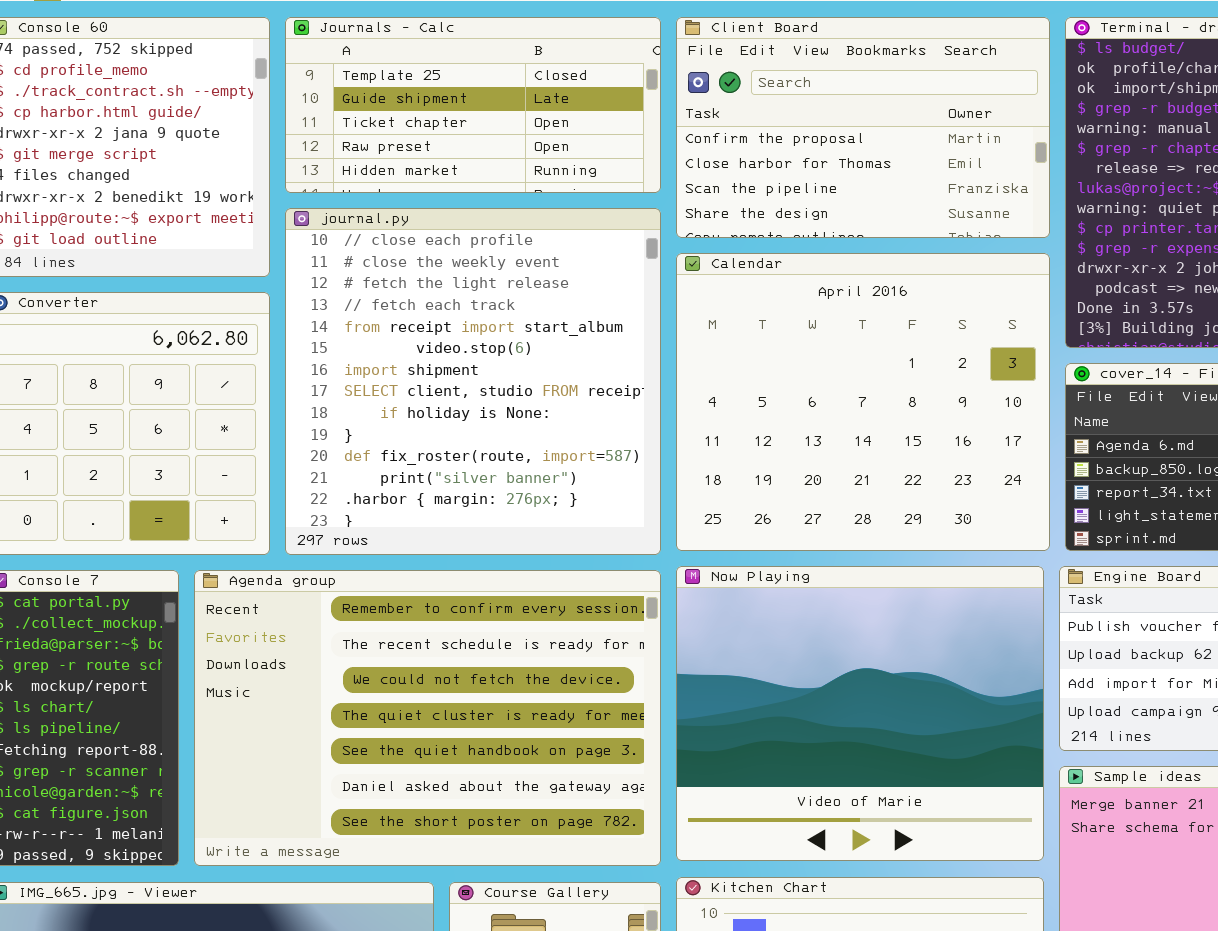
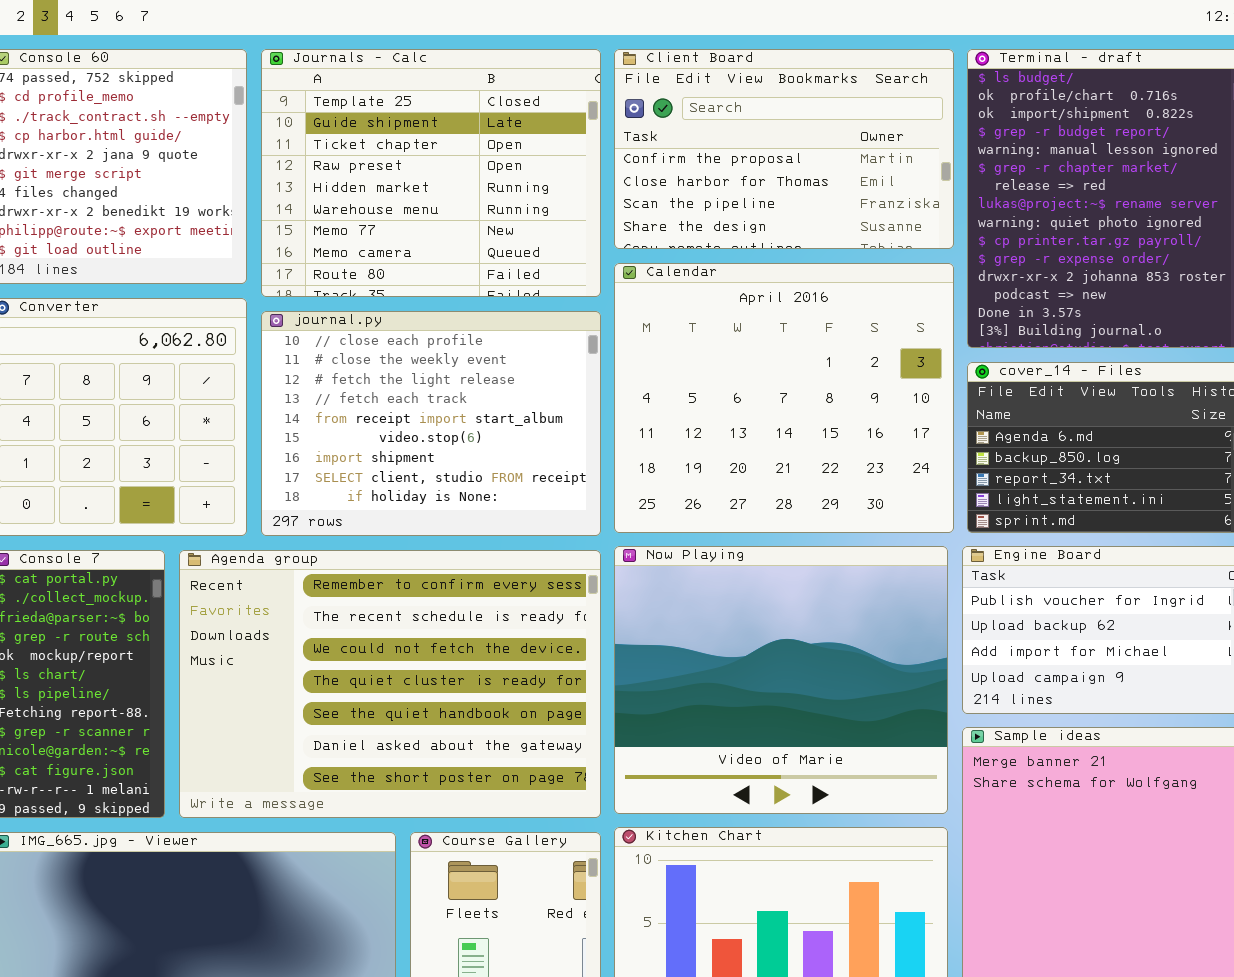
Journals - Calc: [285,17,661,193] -> [261,49,601,297], resized
journal.py: [285,208,661,555] -> [261,311,601,536], resized

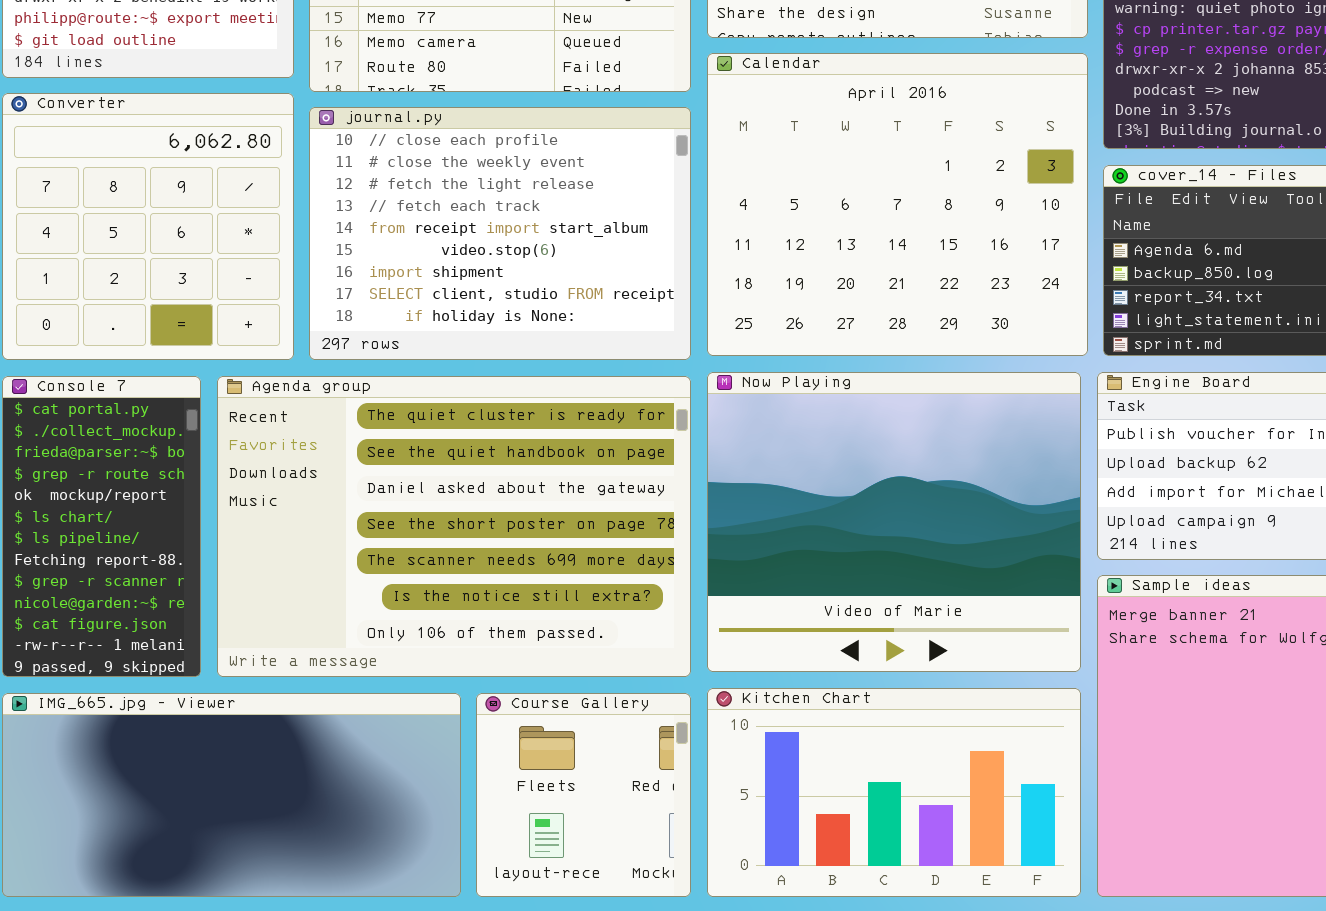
Agenda group: [179,550,601,818] -> [217,376,691,677], scrolled down 3 rows

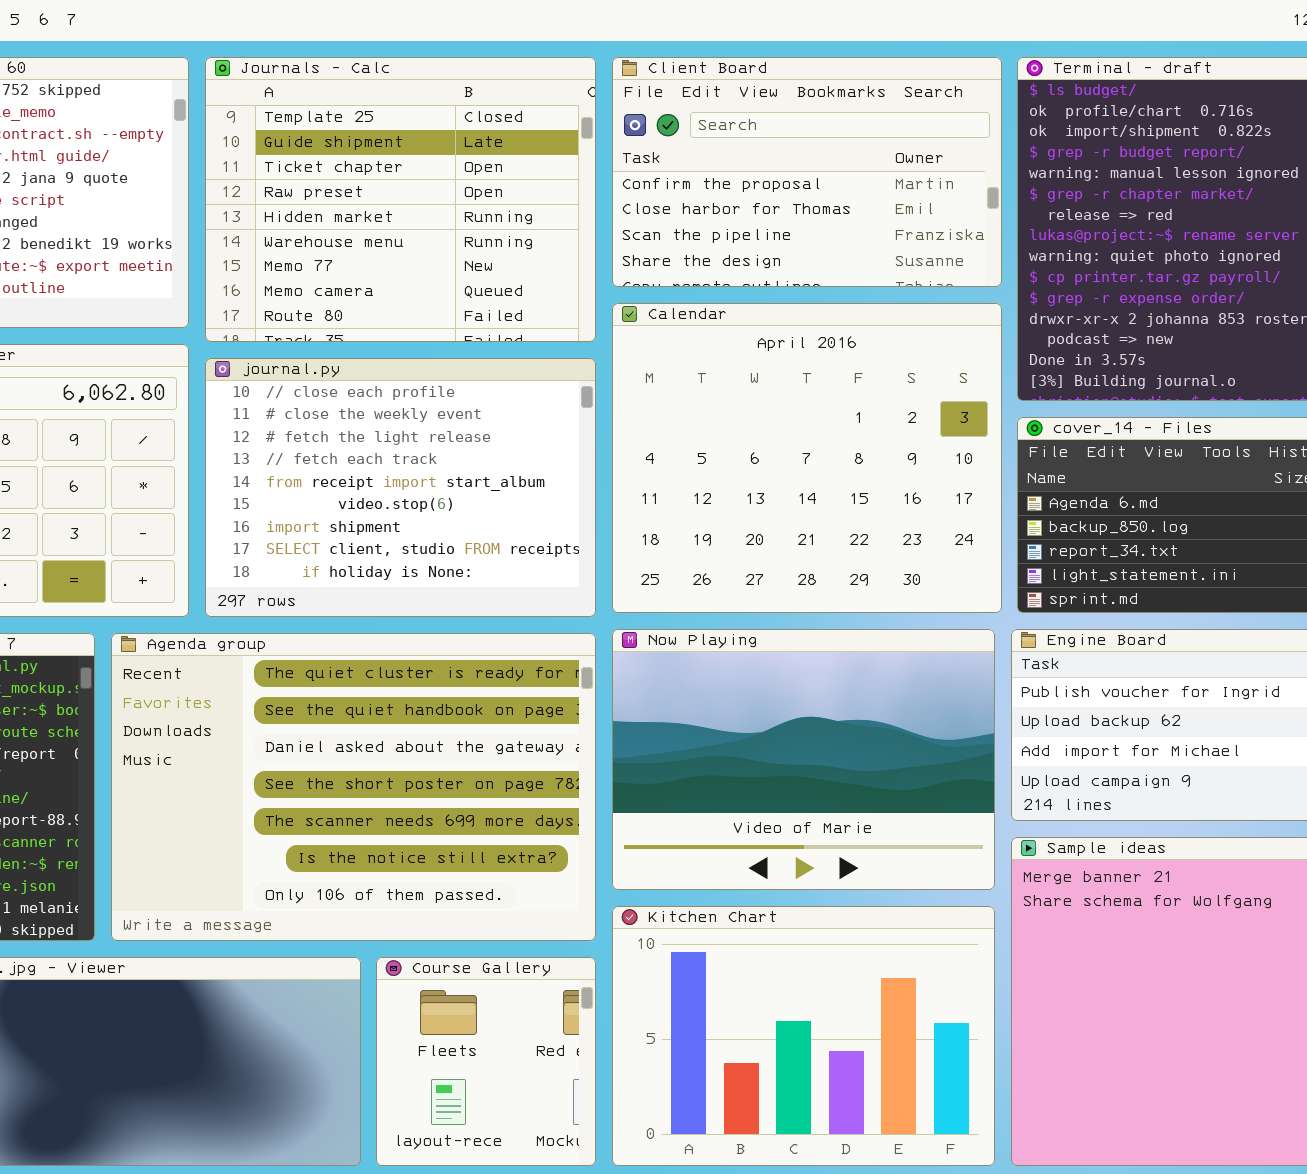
Now Playing: [707,372,1081,672] -> [612,629,995,890], resized
Kitchen Chart: [707,688,1081,897] -> [612,906,995,1166], resized

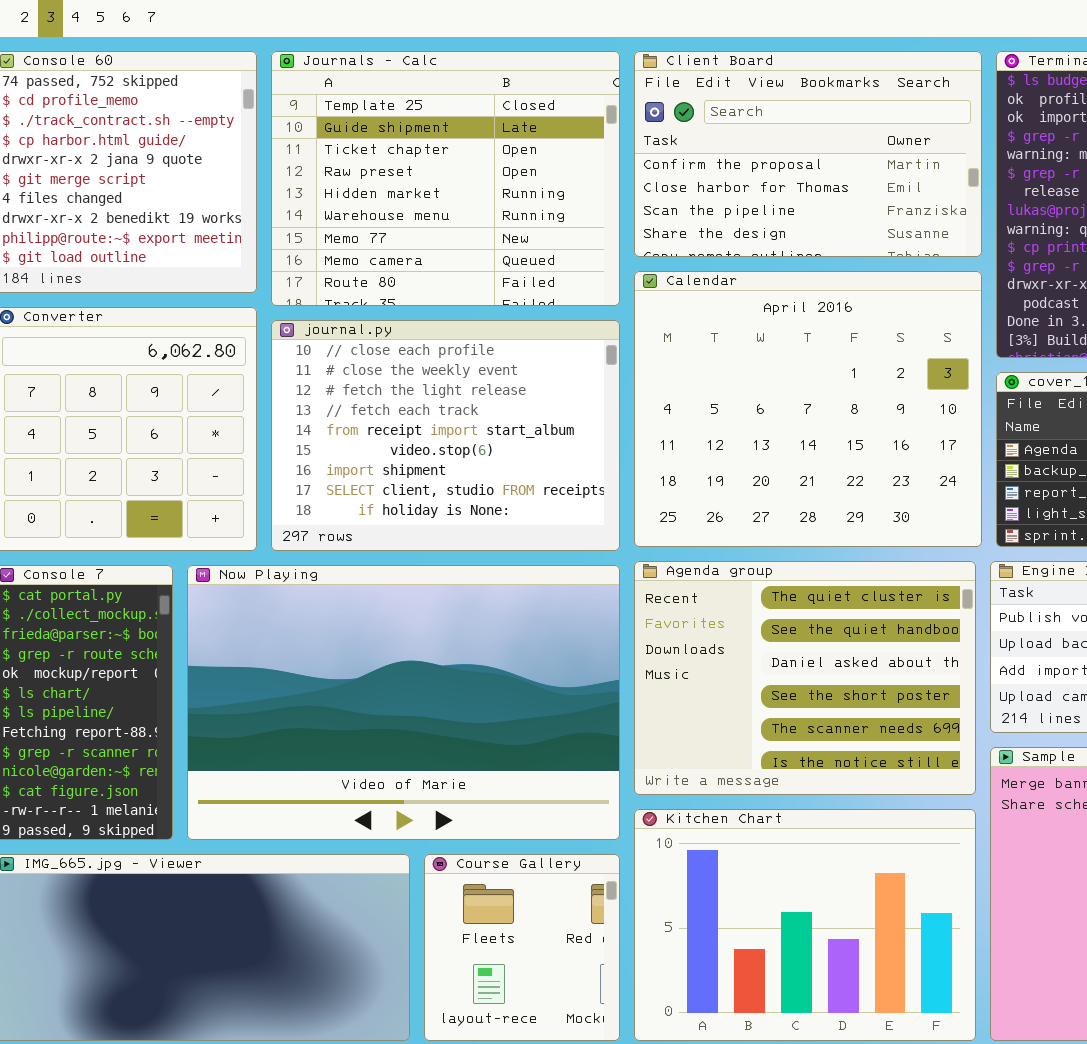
Now Playing: [612,629,995,890] -> [187,565,620,840], moved, resized
Agenda group: [111,633,596,941] -> [634,561,976,795], moved, resized

